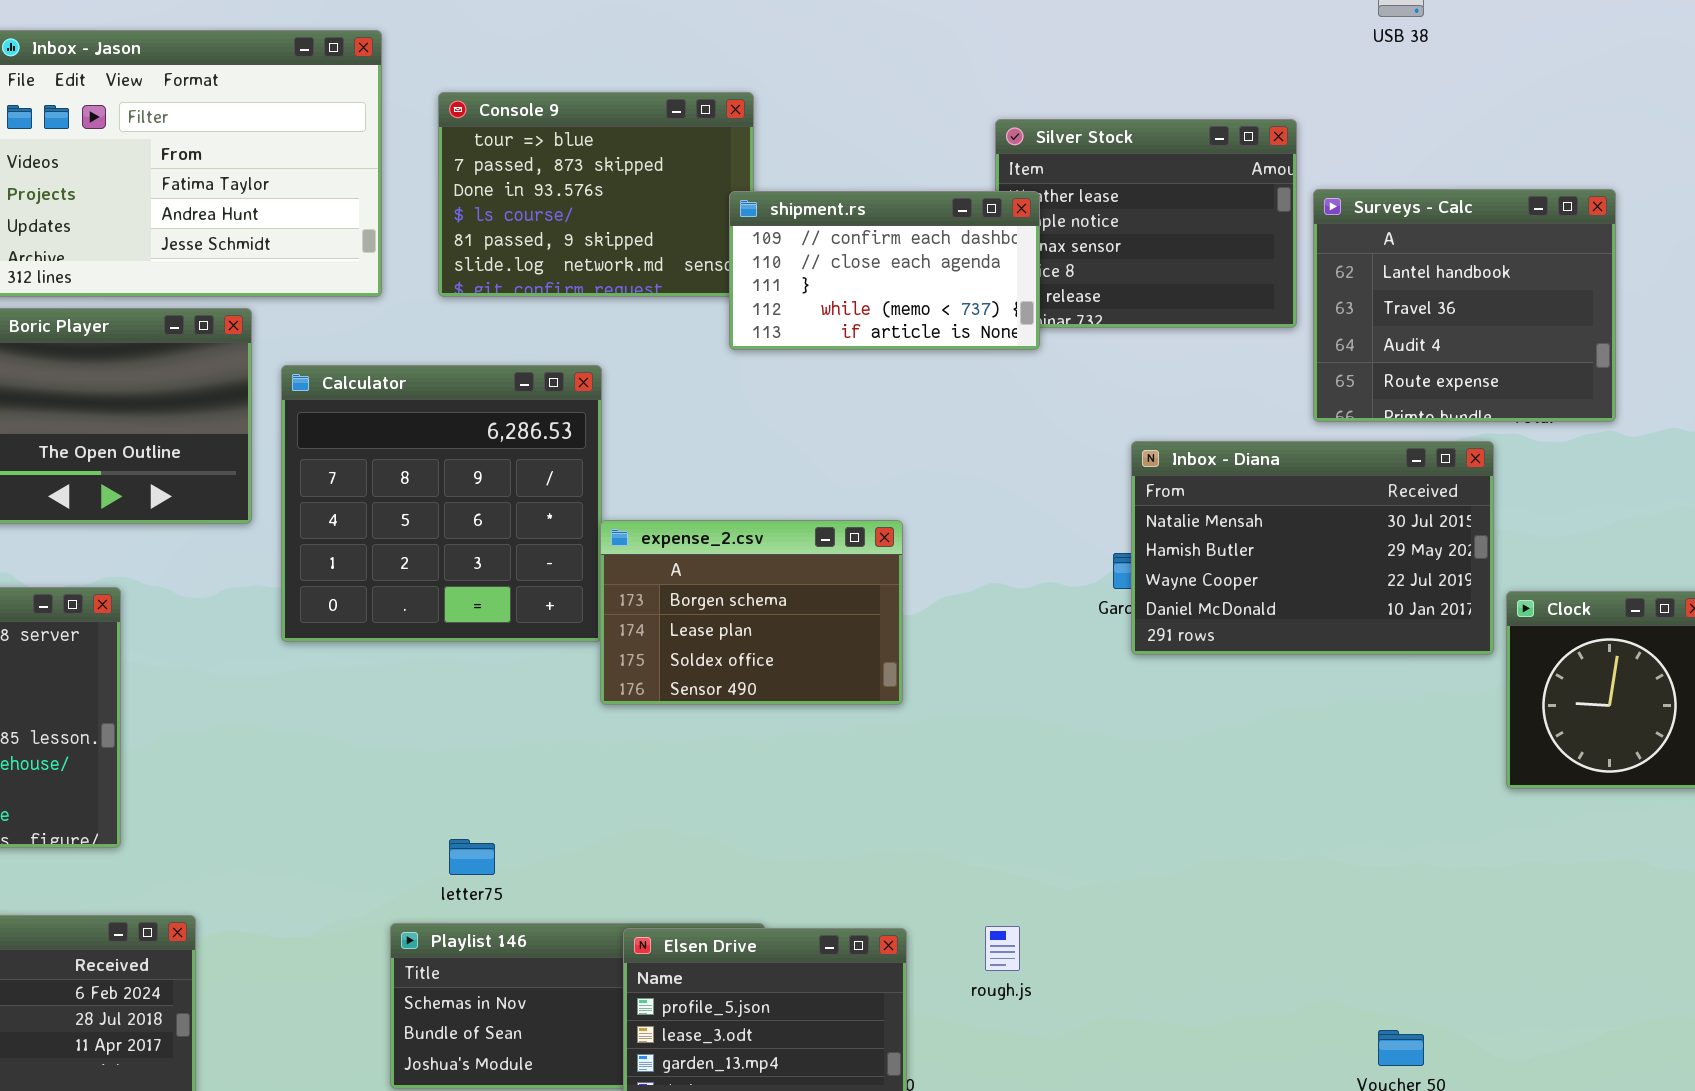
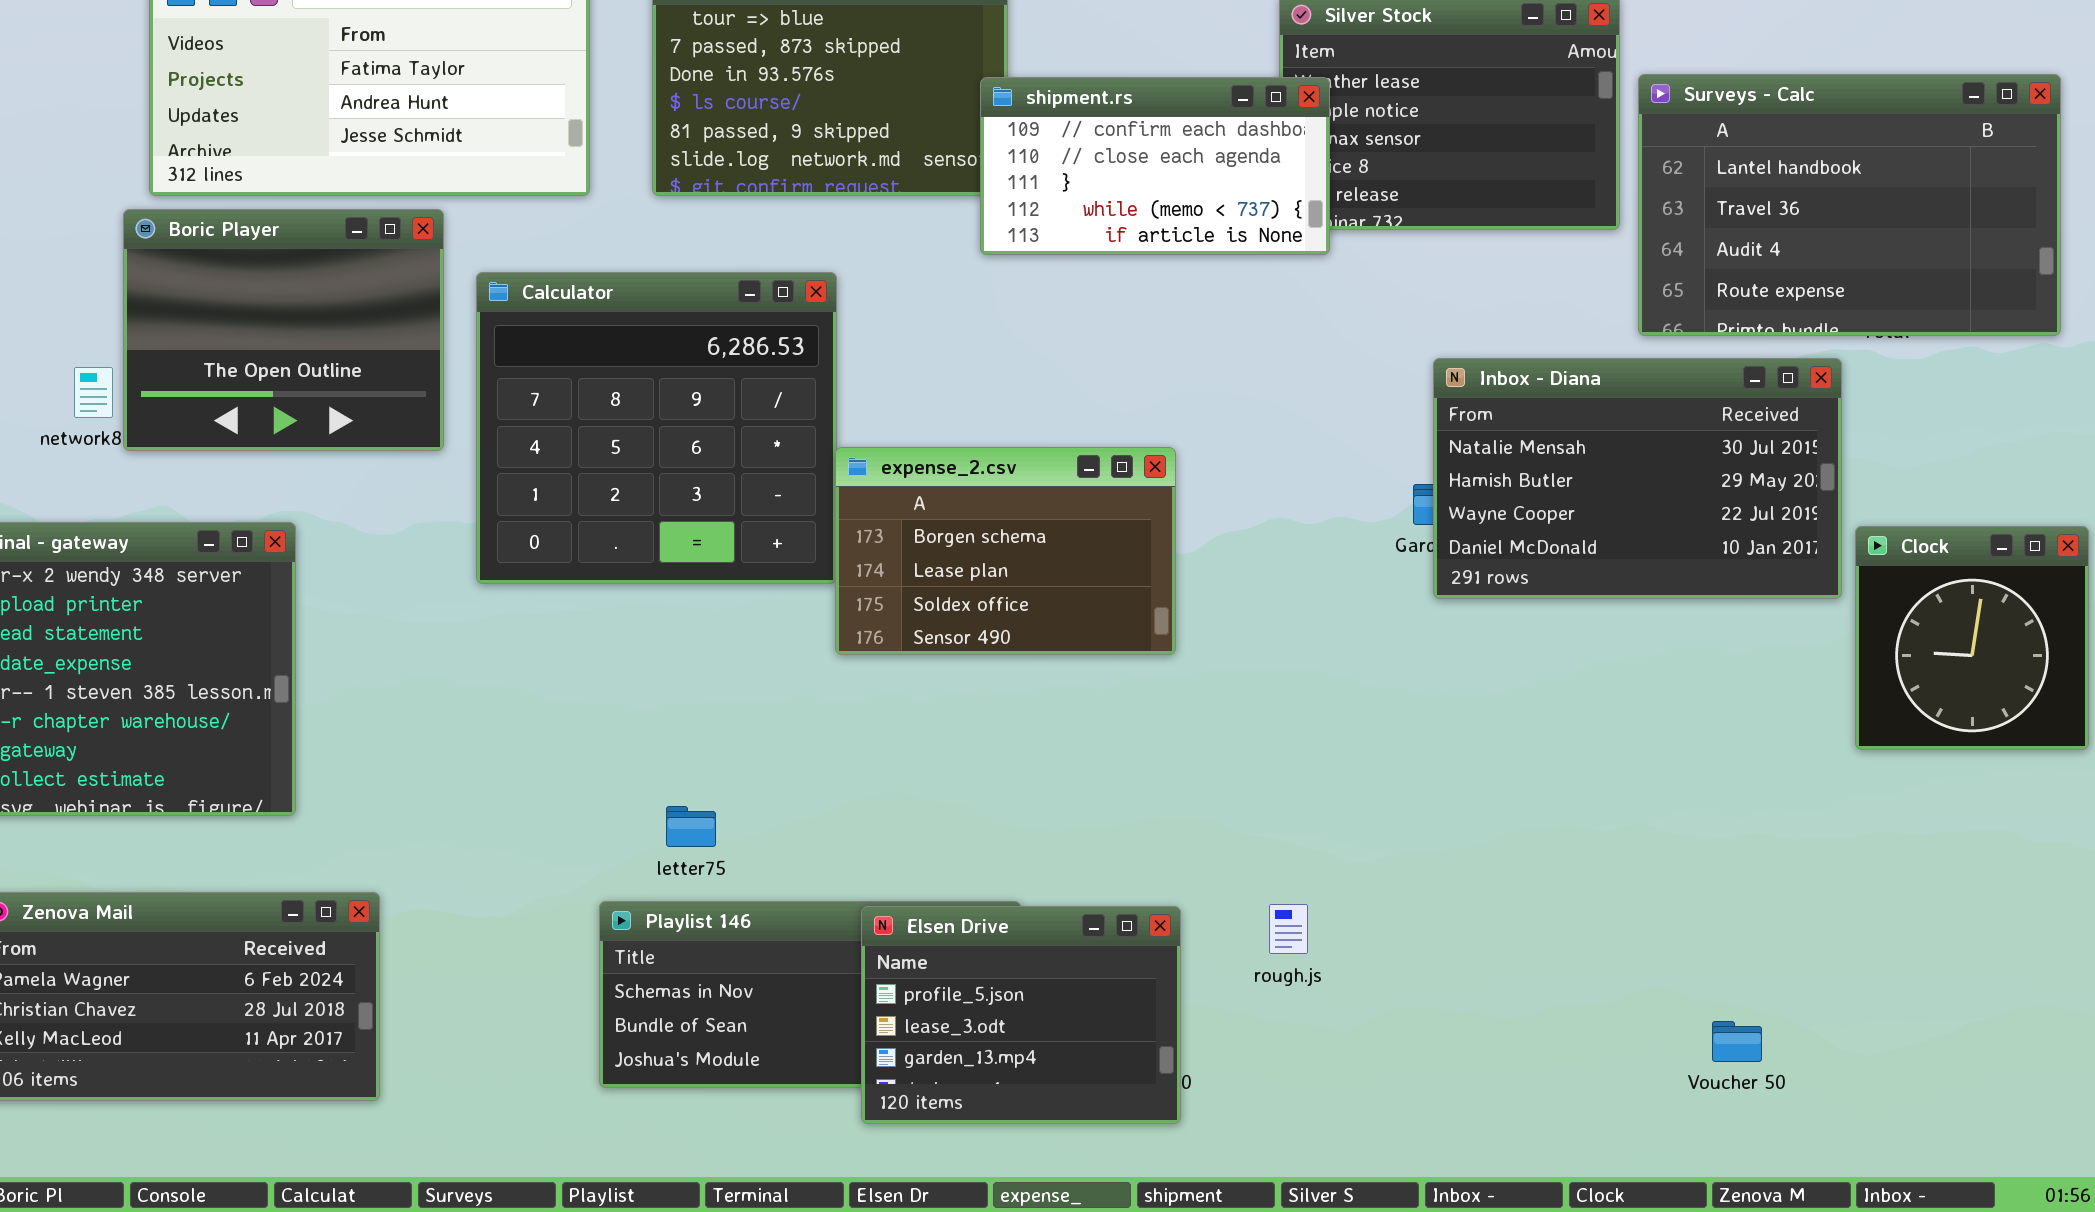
Surveys - Calc: [1313,189,1616,422] -> [1638,74,2061,336], resized

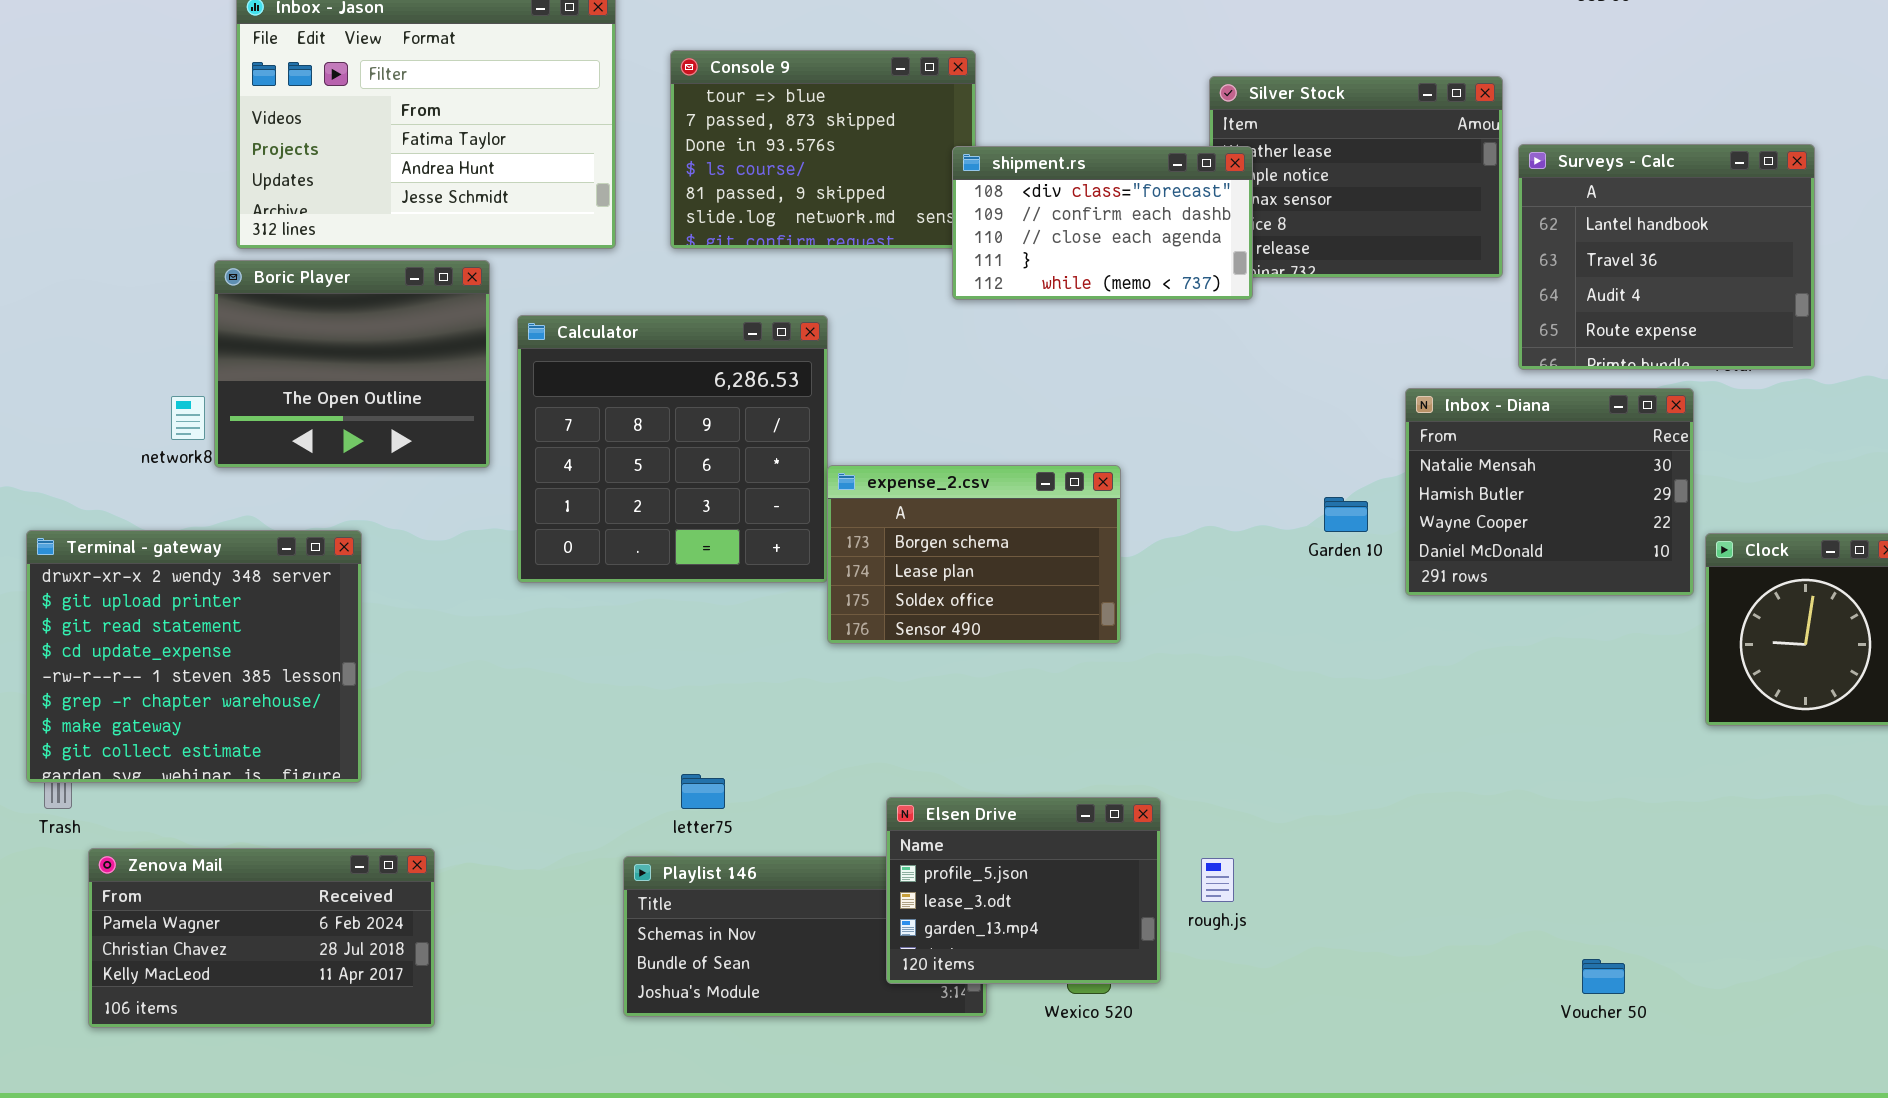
Surveys - Calc: [1638,74,2061,336] -> [1518,144,1815,370], resized
shipment.rs: [980,77,1330,255] -> [952,146,1253,300], scrolled up 1 row
Inbox - Diana: [1433,358,1842,599] -> [1405,388,1694,596], resized
Elsen Drive: [861,906,1181,1124] -> [886,797,1161,984], moved

